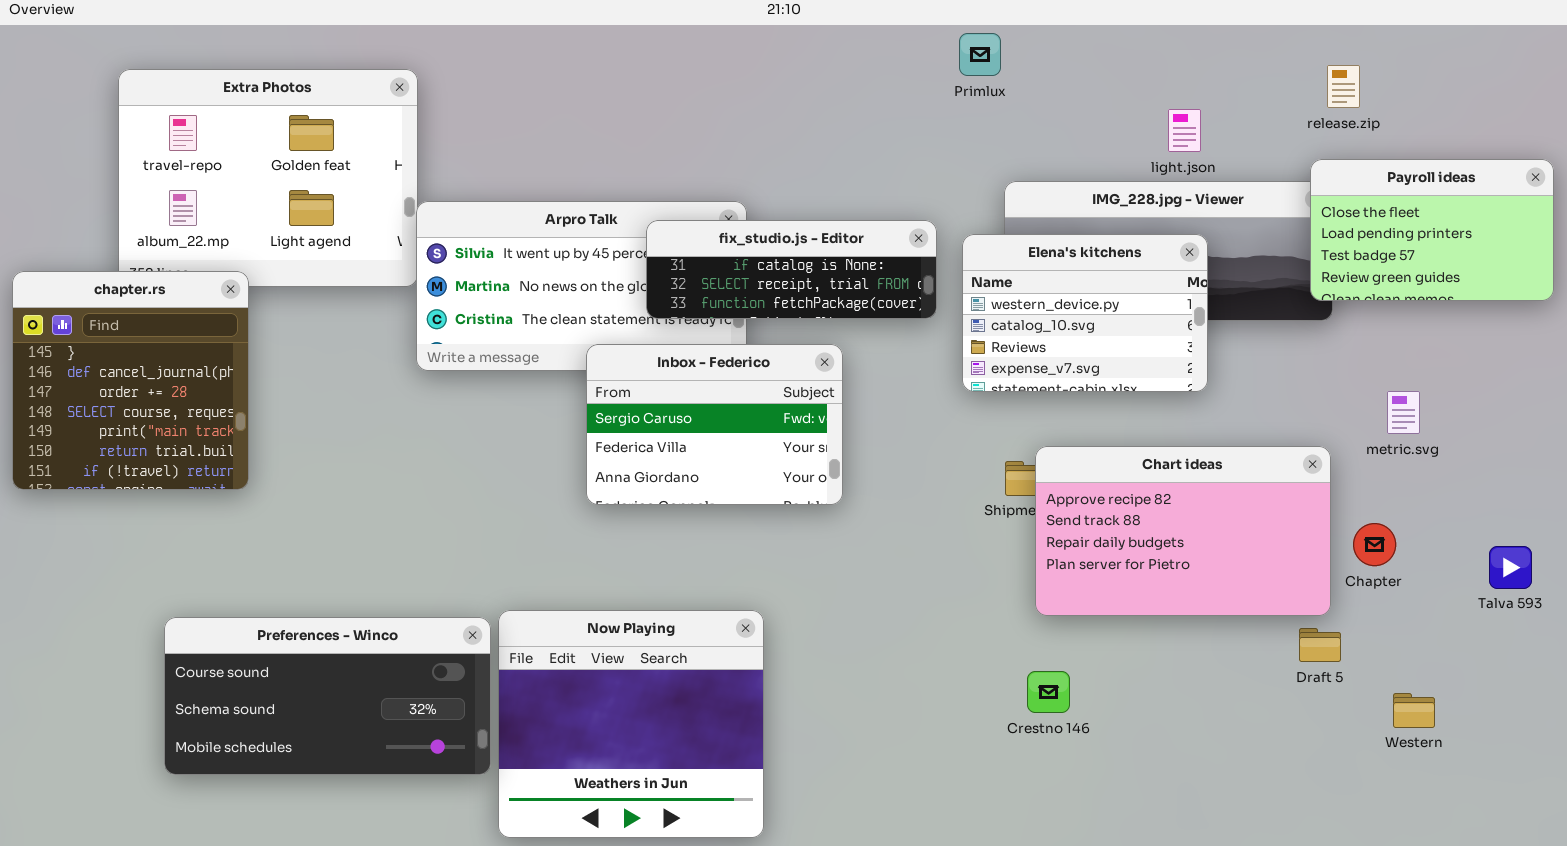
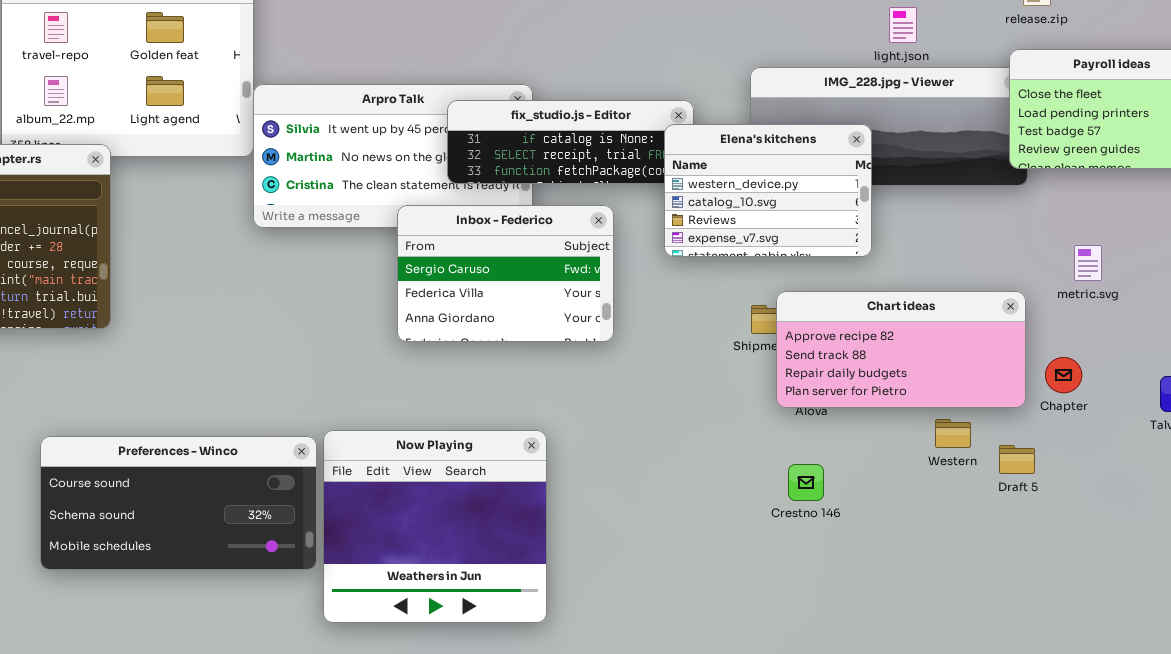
Elena's kitchens: [962,234,1208,392] -> [664,124,872,257], moved
Chart ideas: [1035,446,1331,616] -> [776,291,1026,408], resized
Crestno 146: [1027,671,1070,713] -> [788,464,824,501], moved
Western: [1393,693,1435,728] -> [935,419,971,448], moved

